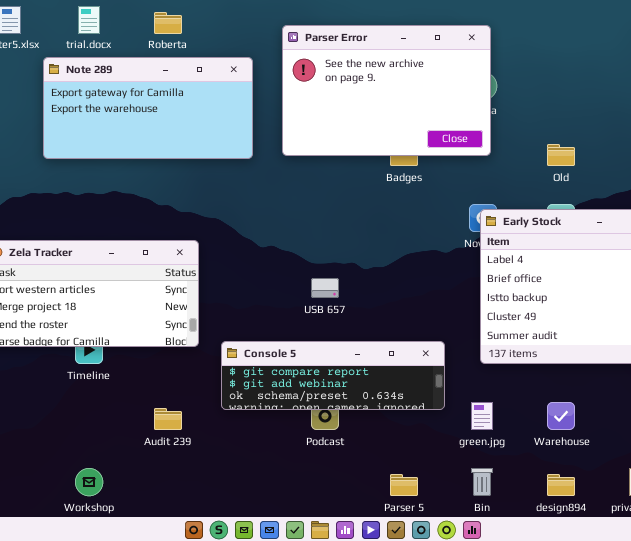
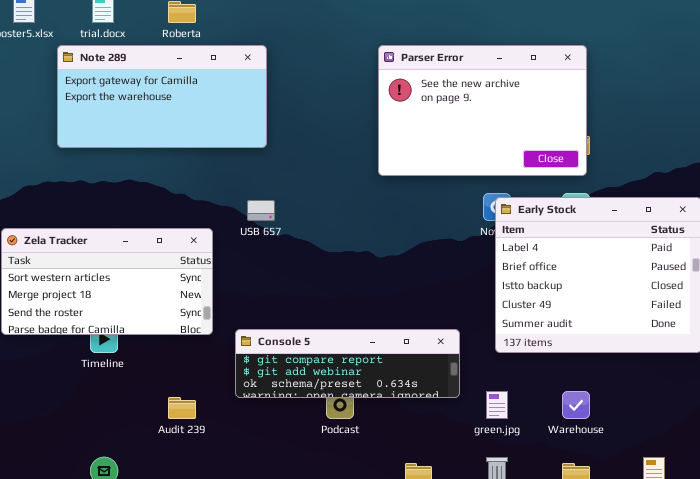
Parser Error: [282,25,491,156] -> [378,45,587,176], moved
USB 657: [311,278,339,298] -> [247,200,275,221], moved

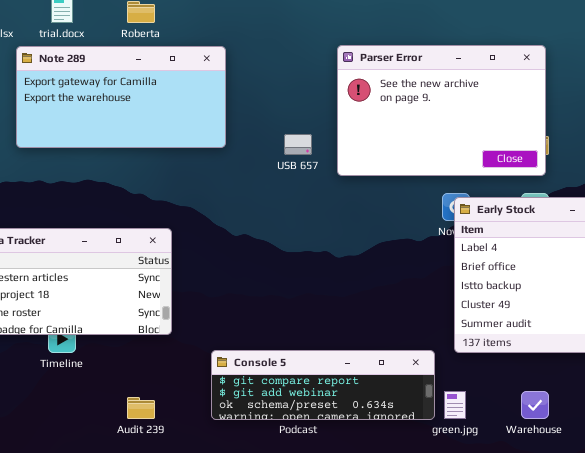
USB 657: [247,200,275,221] -> [284,134,312,155], moved
Console 5: [235,329,460,398] -> [211,350,435,420], moved

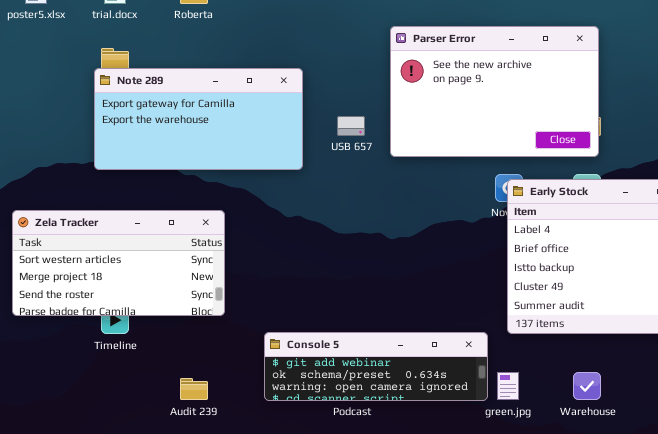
Note 289: [16,46,226,148] -> [94,68,303,170], moved
Console 5: [211,350,435,420] -> [264,332,488,401], scrolled down 1 row

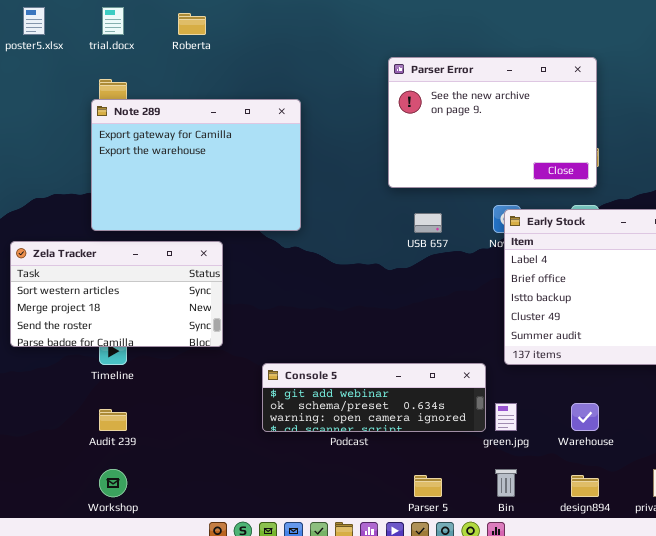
Note 289: [94,68,303,170] -> [91,99,301,231], resized
USB 657: [337,116,365,136] -> [414,213,442,233], moved
Audit 239: [180,378,208,400] -> [99,409,127,431], moved

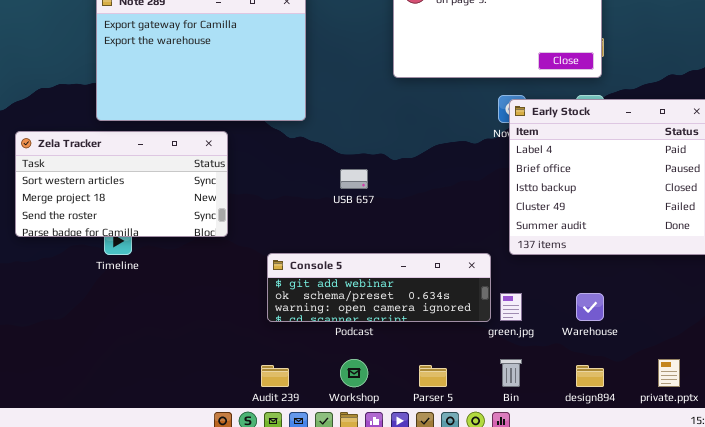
USB 657: [414,213,442,233] -> [340,169,368,189], moved
Audit 239: [99,409,127,431] -> [261,365,289,387], moved
Workshop: [99,469,127,497] -> [340,359,368,387], moved

